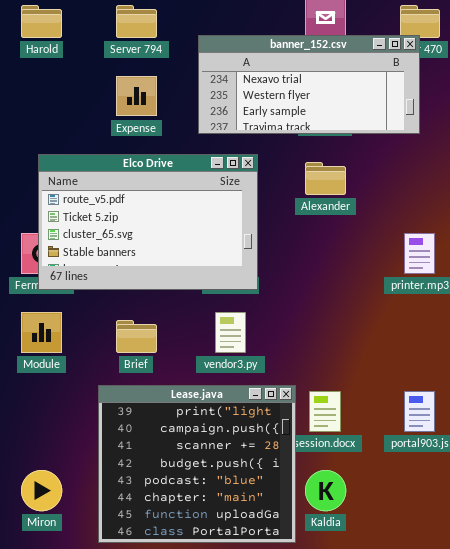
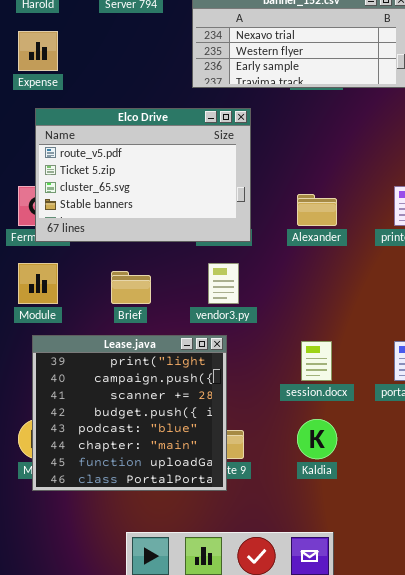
Expense: [116,76,157,116] -> [18,31,58,71], moved
Alexander: [305,162,346,195] -> [297,194,337,226], moved
Lease.java: [98,385,296,543] -> [32,335,227,491], moved

